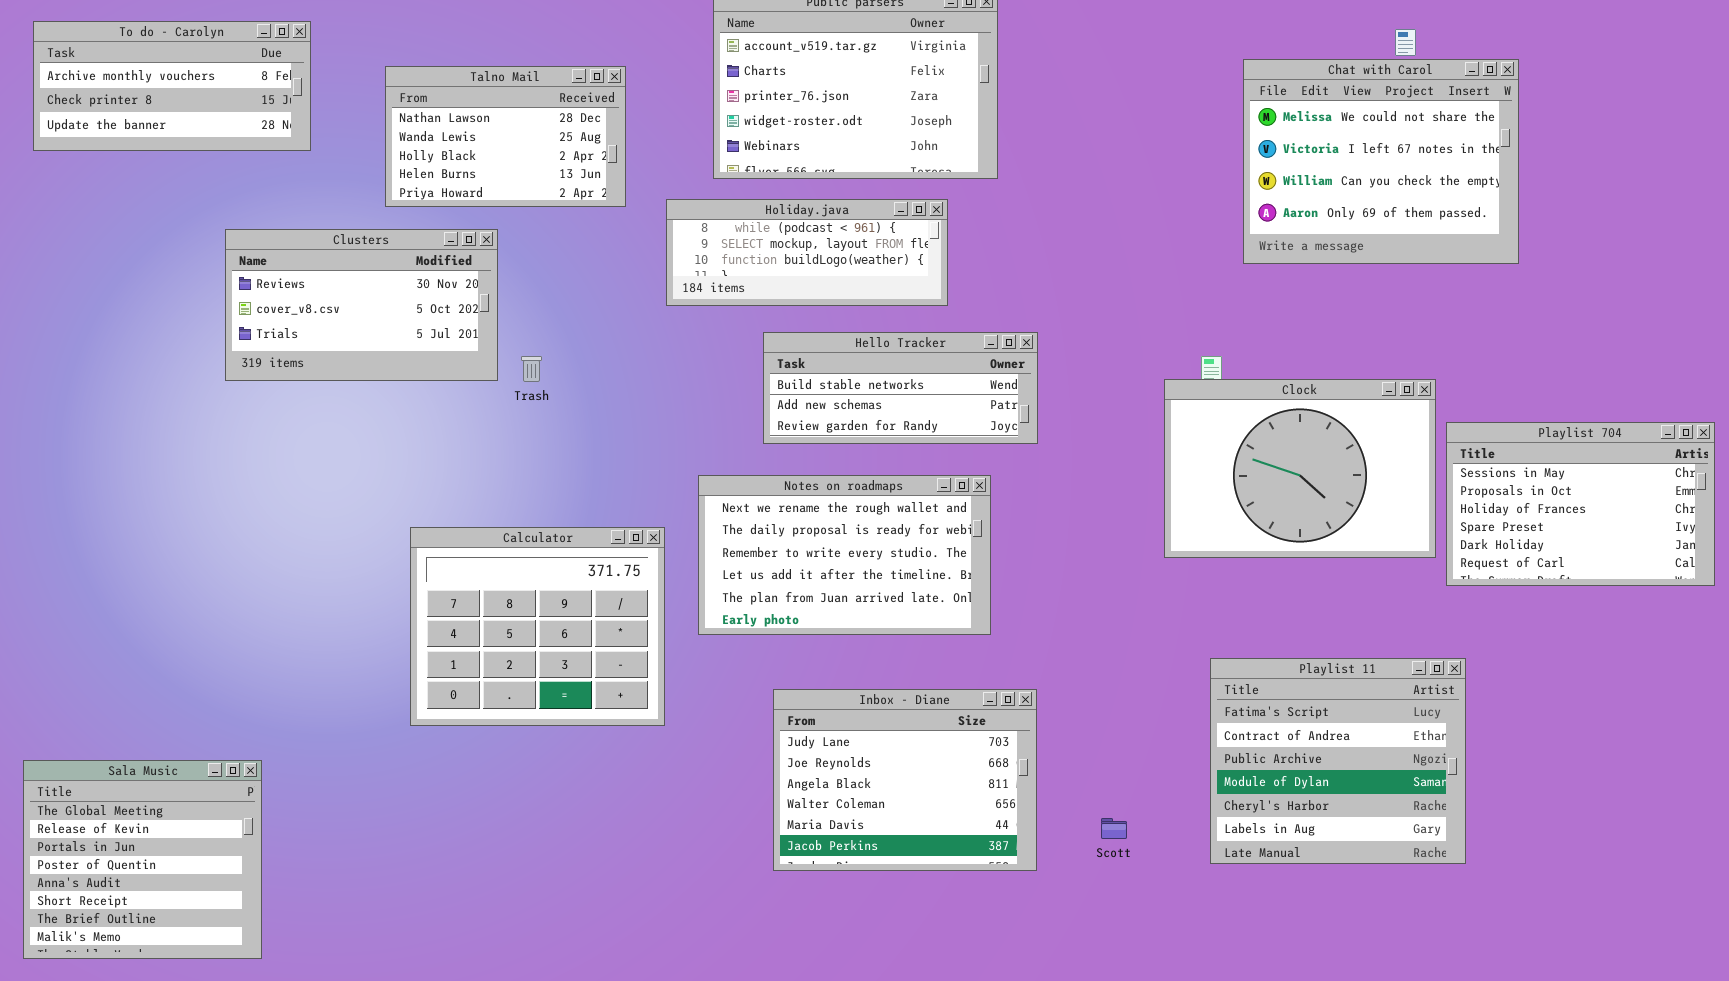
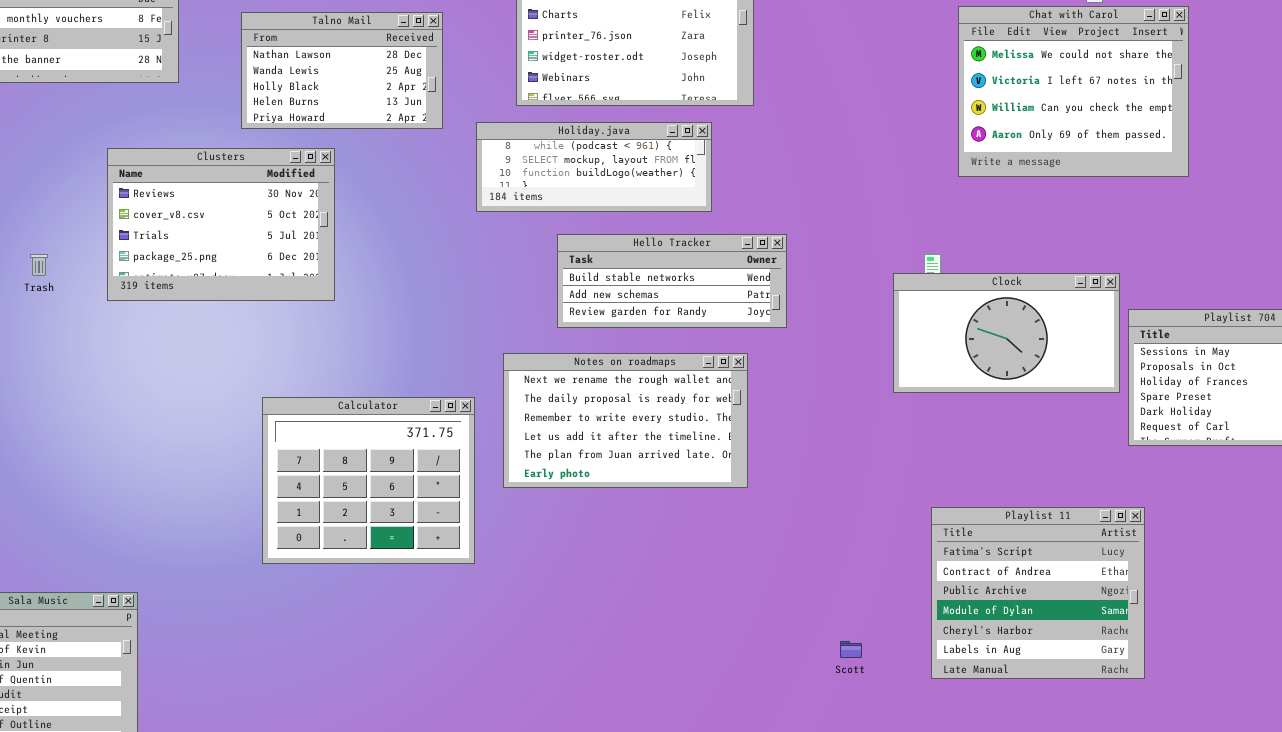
Clusters: [225,229,498,381] -> [107,148,335,301], resized
Trash: [521,356,542,382] -> [30,254,48,276], moved
Clock: [1164,379,1436,558] -> [893,273,1120,393], resized
Inbox - Diane: [773,689,1037,871] -> none, closed

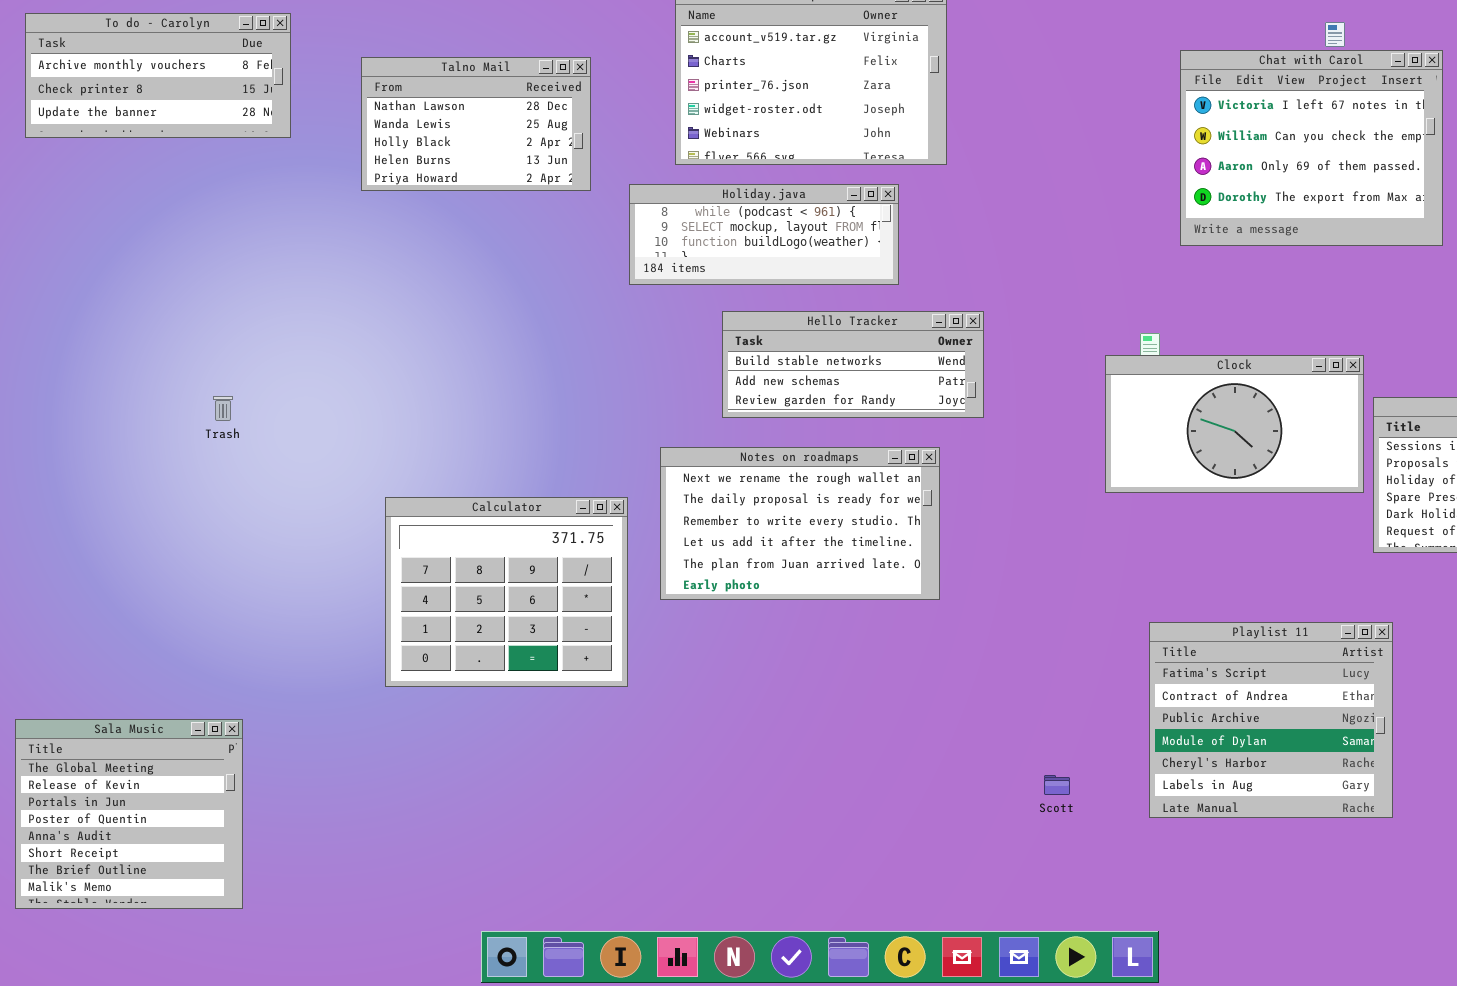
Chat with Carol: [958,6,1189,177] -> [1180,50,1443,246], scrolled down 1 row
Clusters: [107,148,335,301] -> none, closed
Trash: [30,254,48,276] -> [213,396,233,421], moved

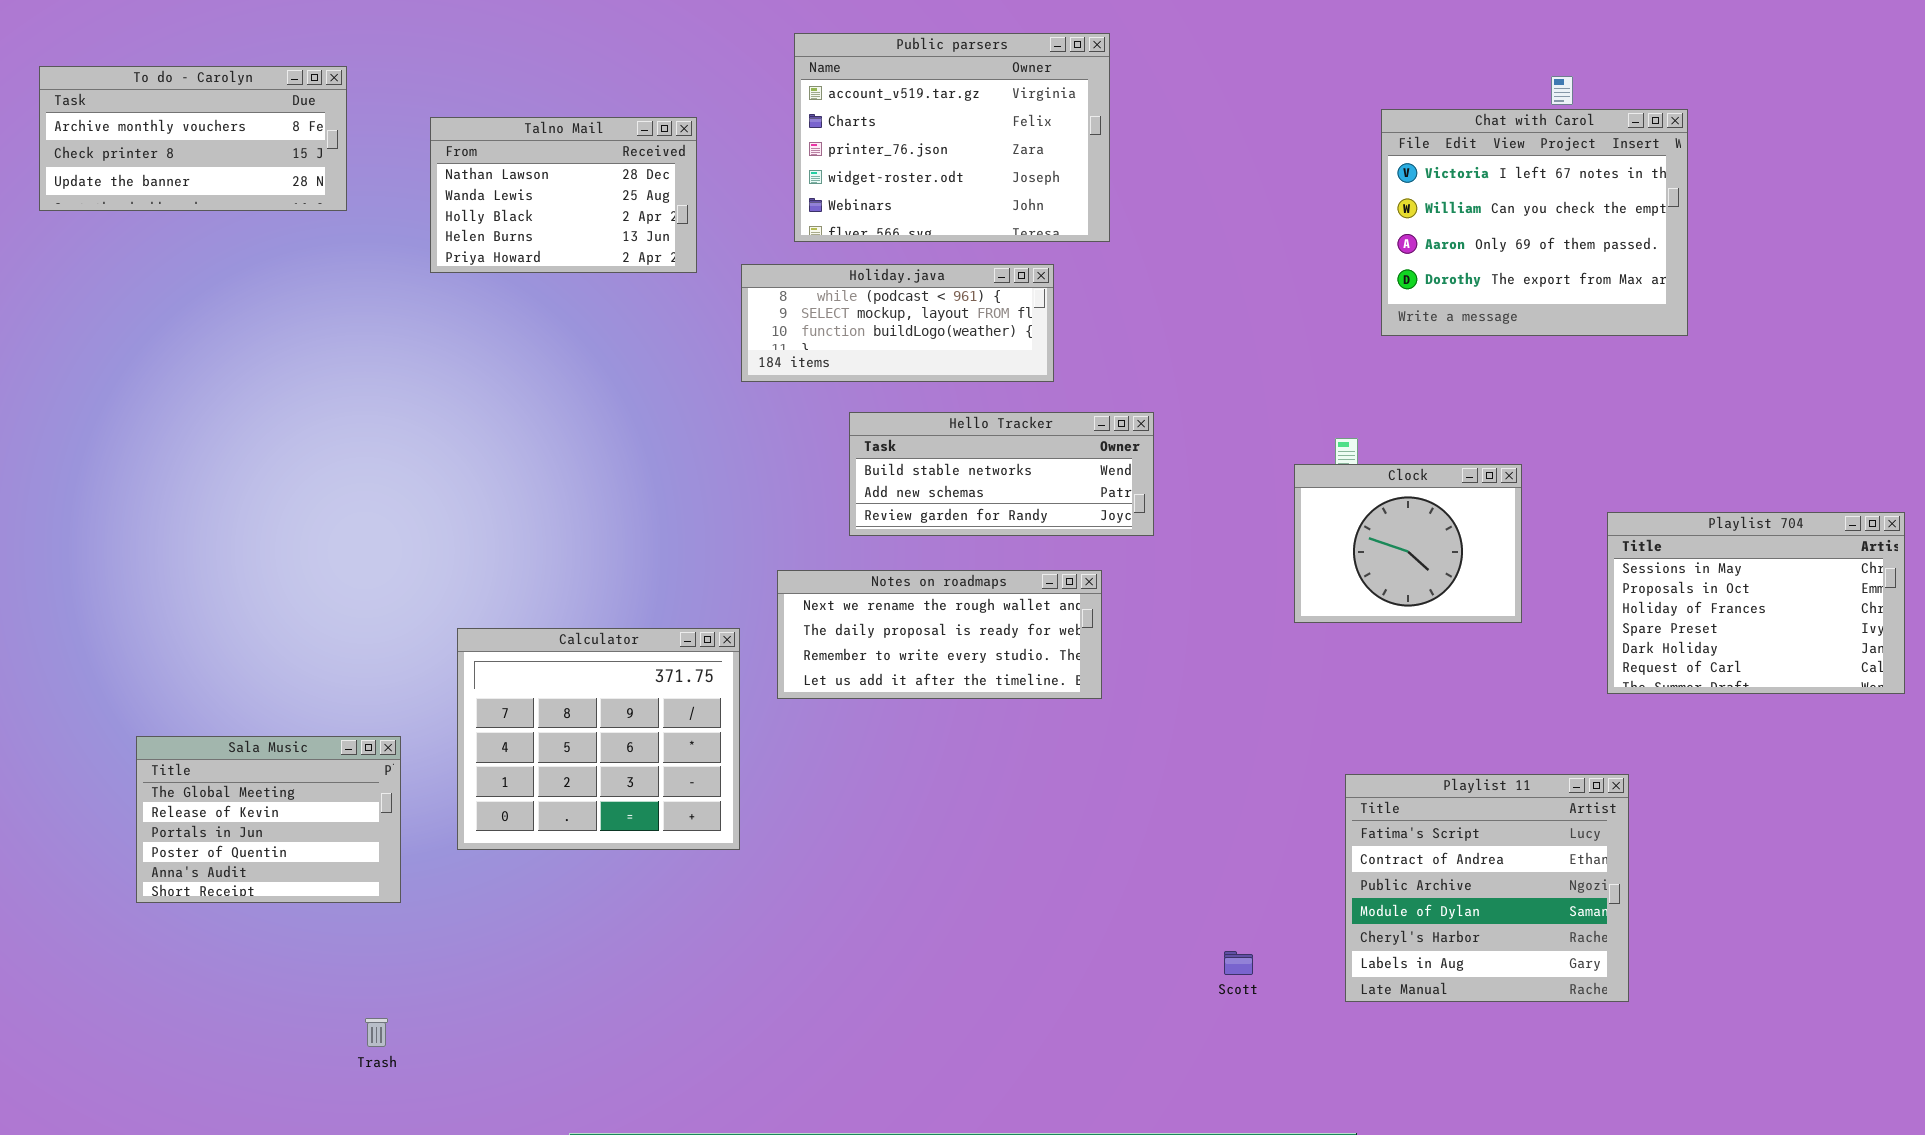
Clock: [1105,355,1364,493] -> [1294,464,1522,623], resized
Trash: [213,396,233,421] -> [365,1018,388,1047], moved
Notes on roadmaps: [660,447,940,600] -> [777,570,1102,699], resized
Sala Music: [15,719,243,909] -> [136,736,401,903], moved, resized

